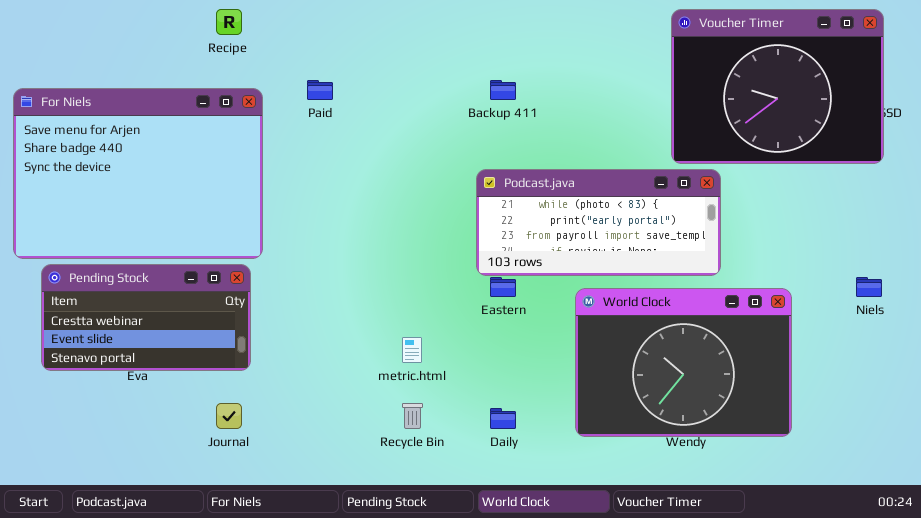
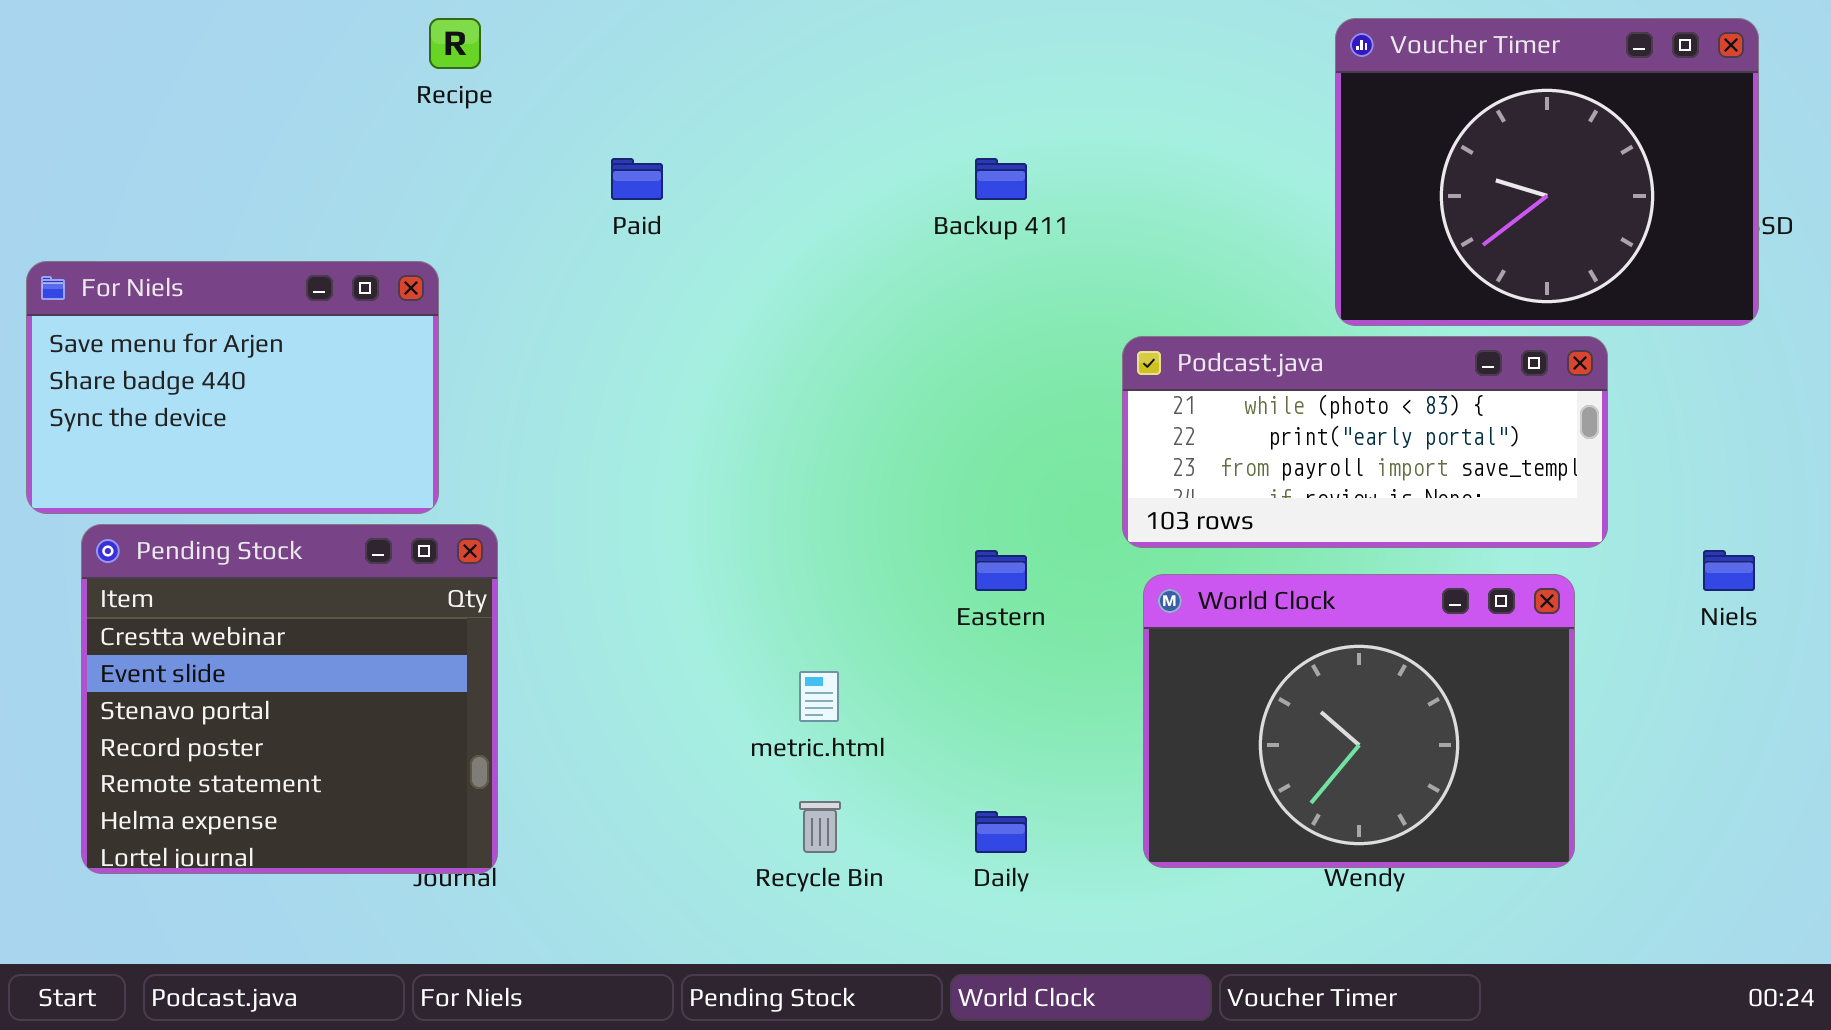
For Niels: [13,88,263,259] -> [26,261,439,514], resized
Podcast.java: [476,169,721,276] -> [1122,336,1608,548], moved
Pending Stock: [41,264,251,371] -> [81,524,498,874], resized

